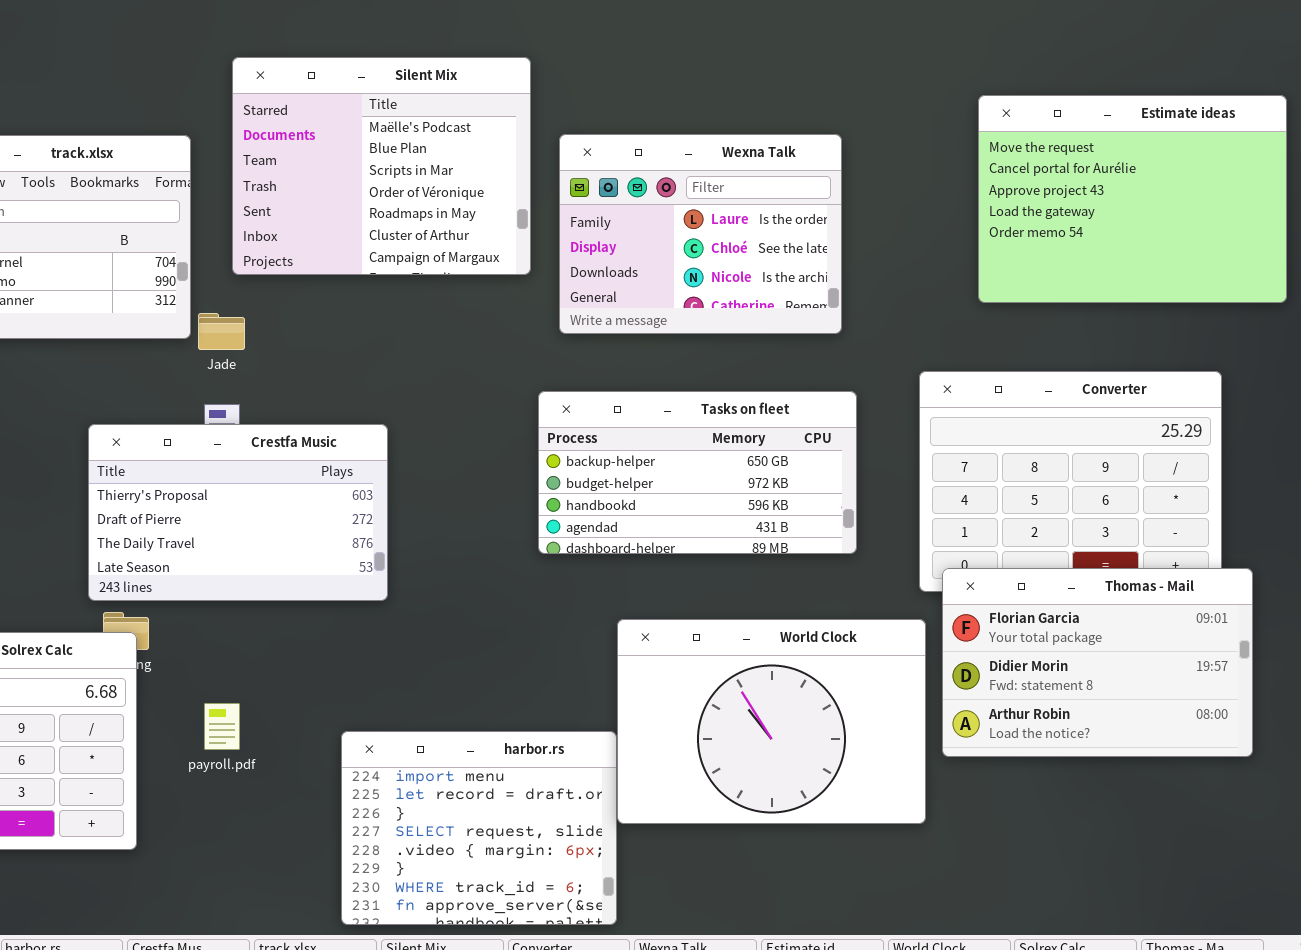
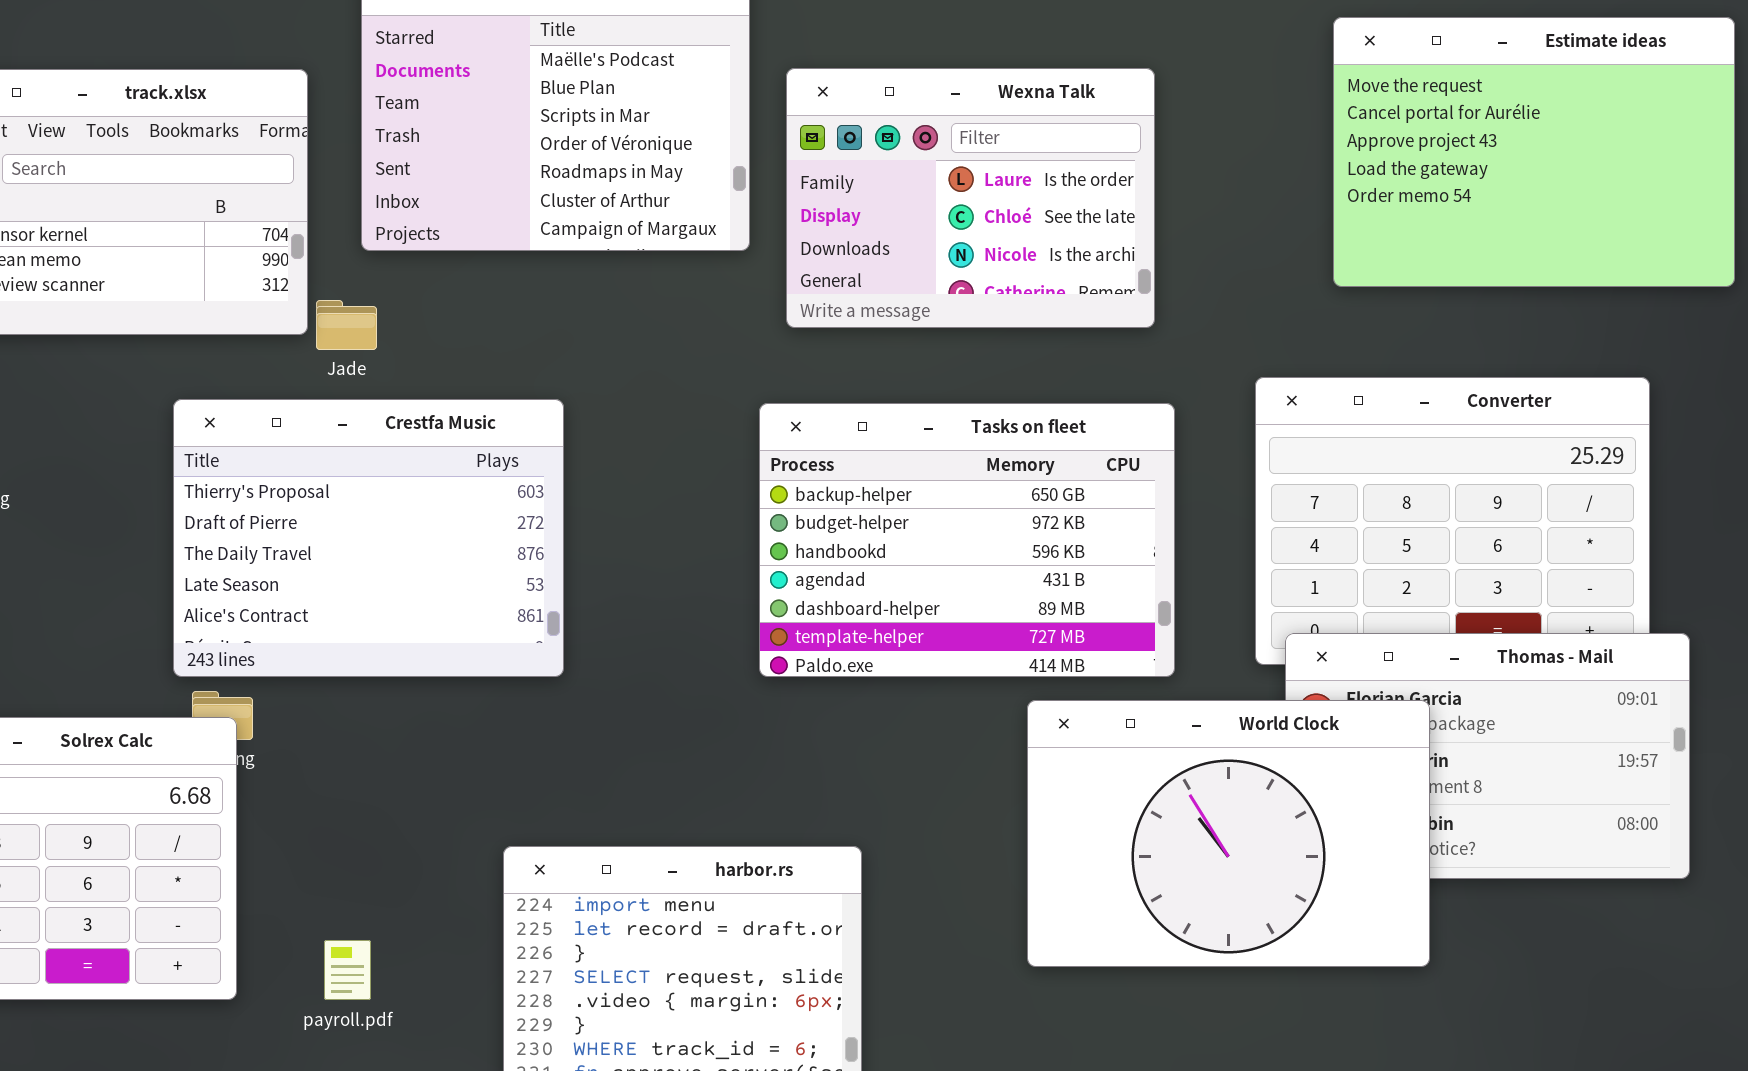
Tasks on fleet: [538,391,857,554] -> [759,403,1175,677], resized
Crestfa Music: [88,424,388,601] -> [173,399,564,677], resized
World Clock: [617,619,926,824] -> [1027,700,1430,967], moved
payroll.pdf: [204,703,240,750] -> [324,940,371,1000], moved

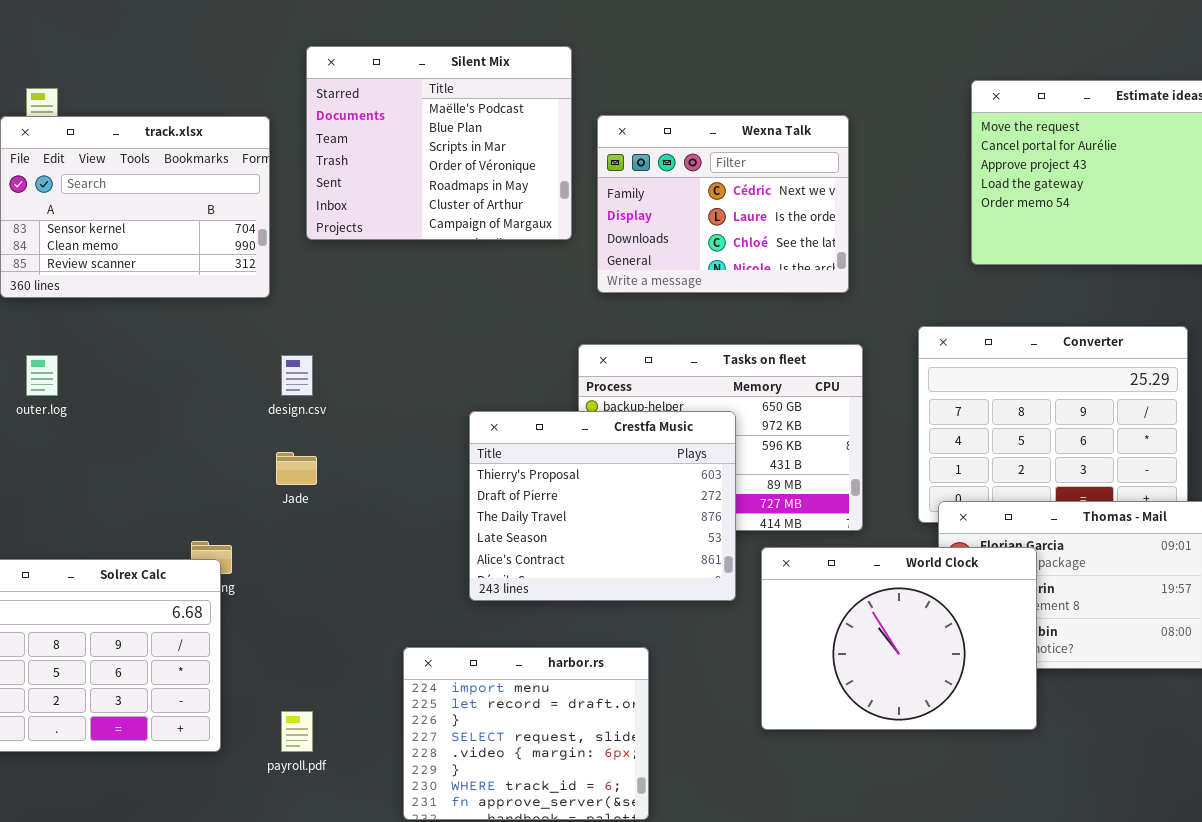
Wexna Talk: [786,68,1155,328] -> [597,115,849,293], scrolled up 1 row
Jade: [316,300,377,350] -> [276,452,317,485], moved
Crestfa Music: [173,399,564,677] -> [469,411,736,601], moved

